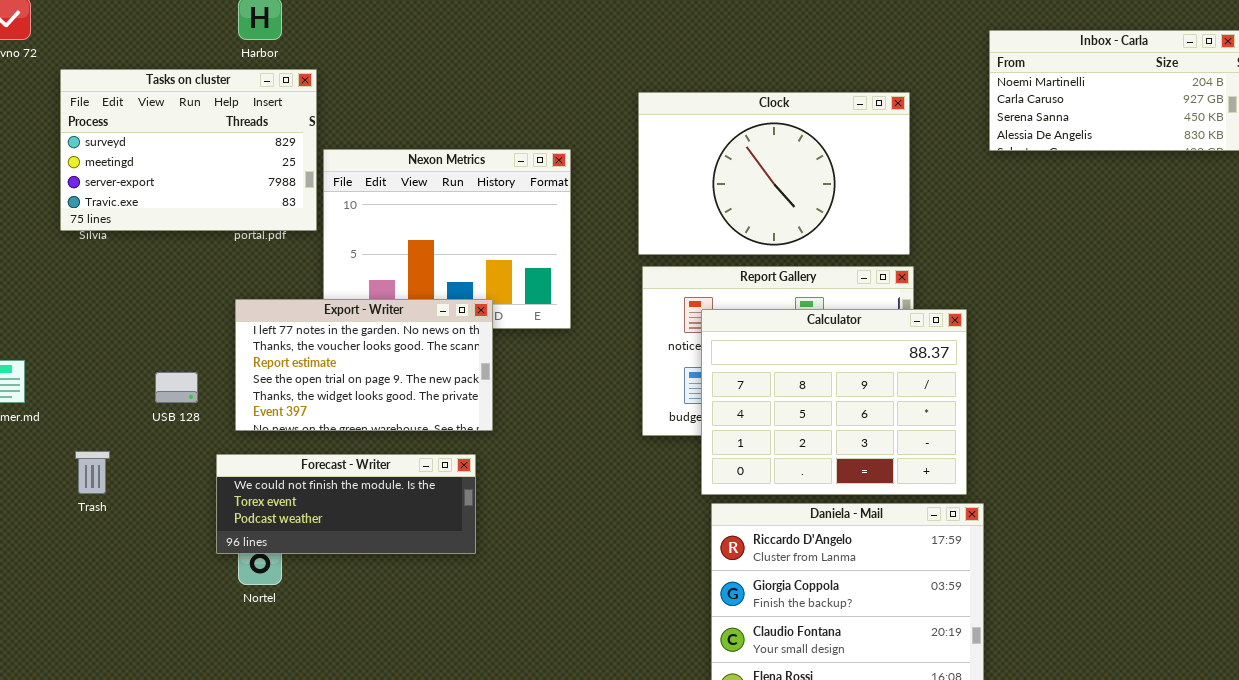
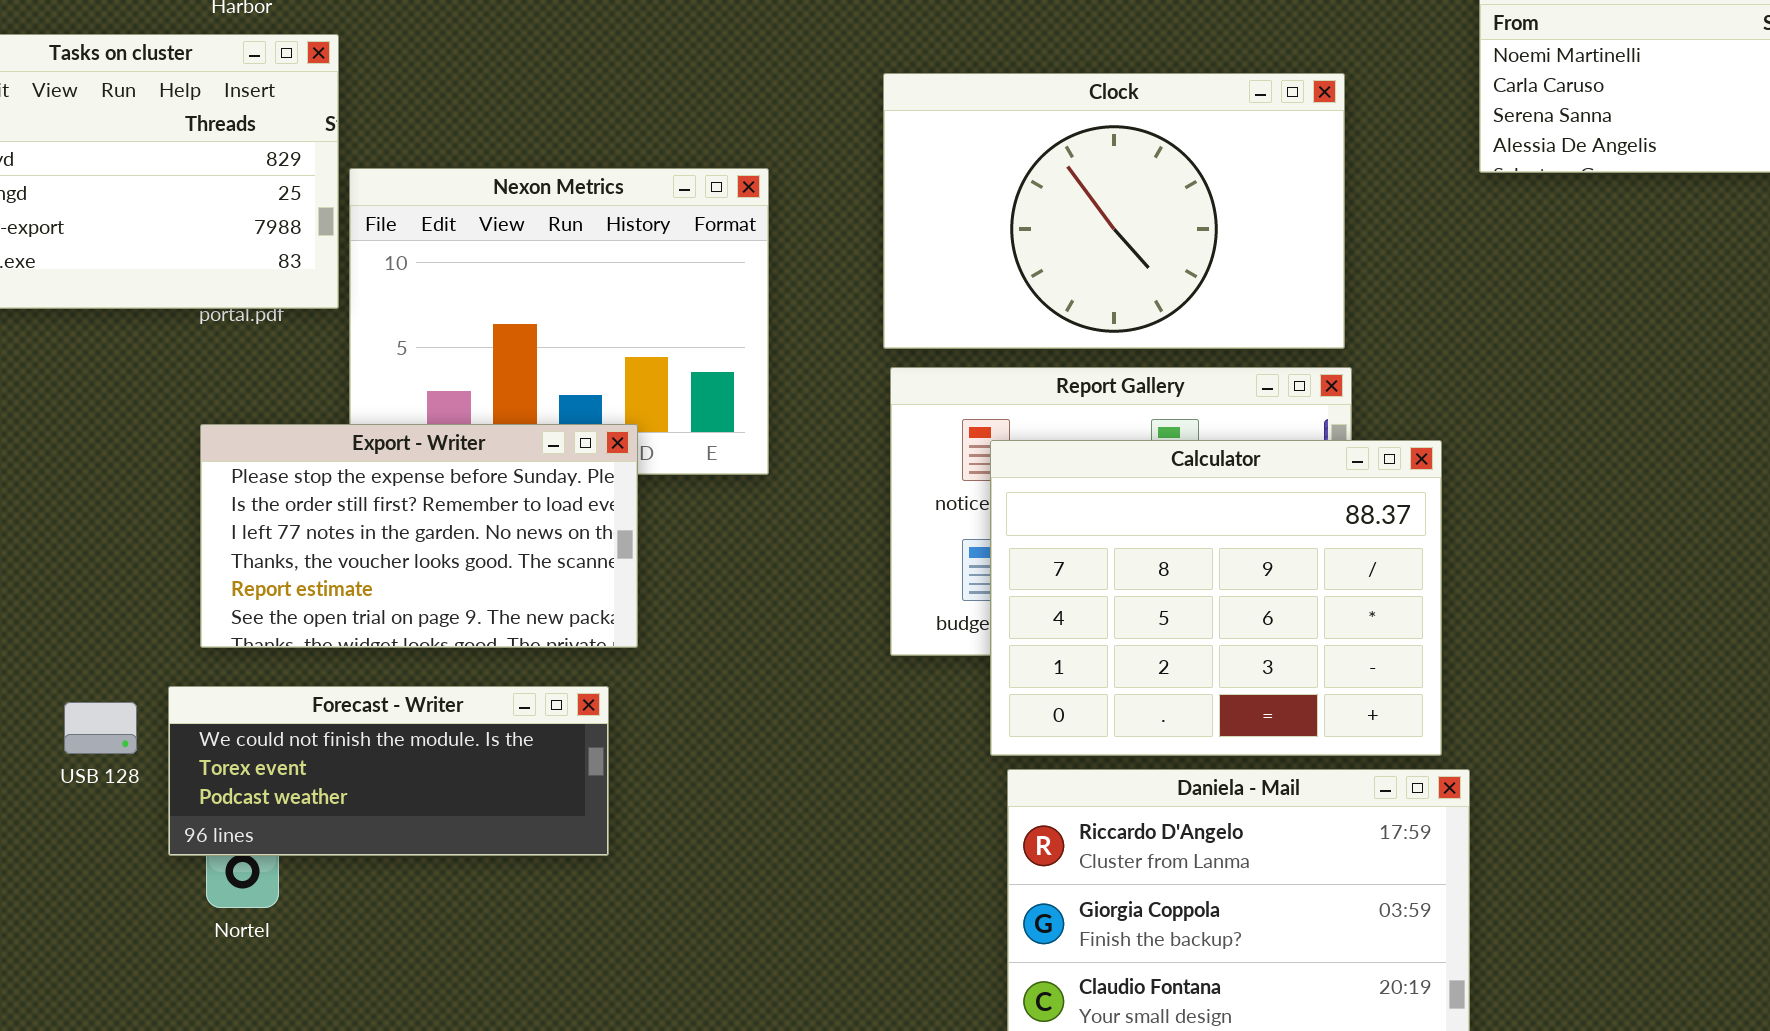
Export - Writer: [235,299,493,431] -> [200,424,638,648], scrolled up 2 rows
USB 128: [155,372,198,403] -> [64,702,137,754], moved

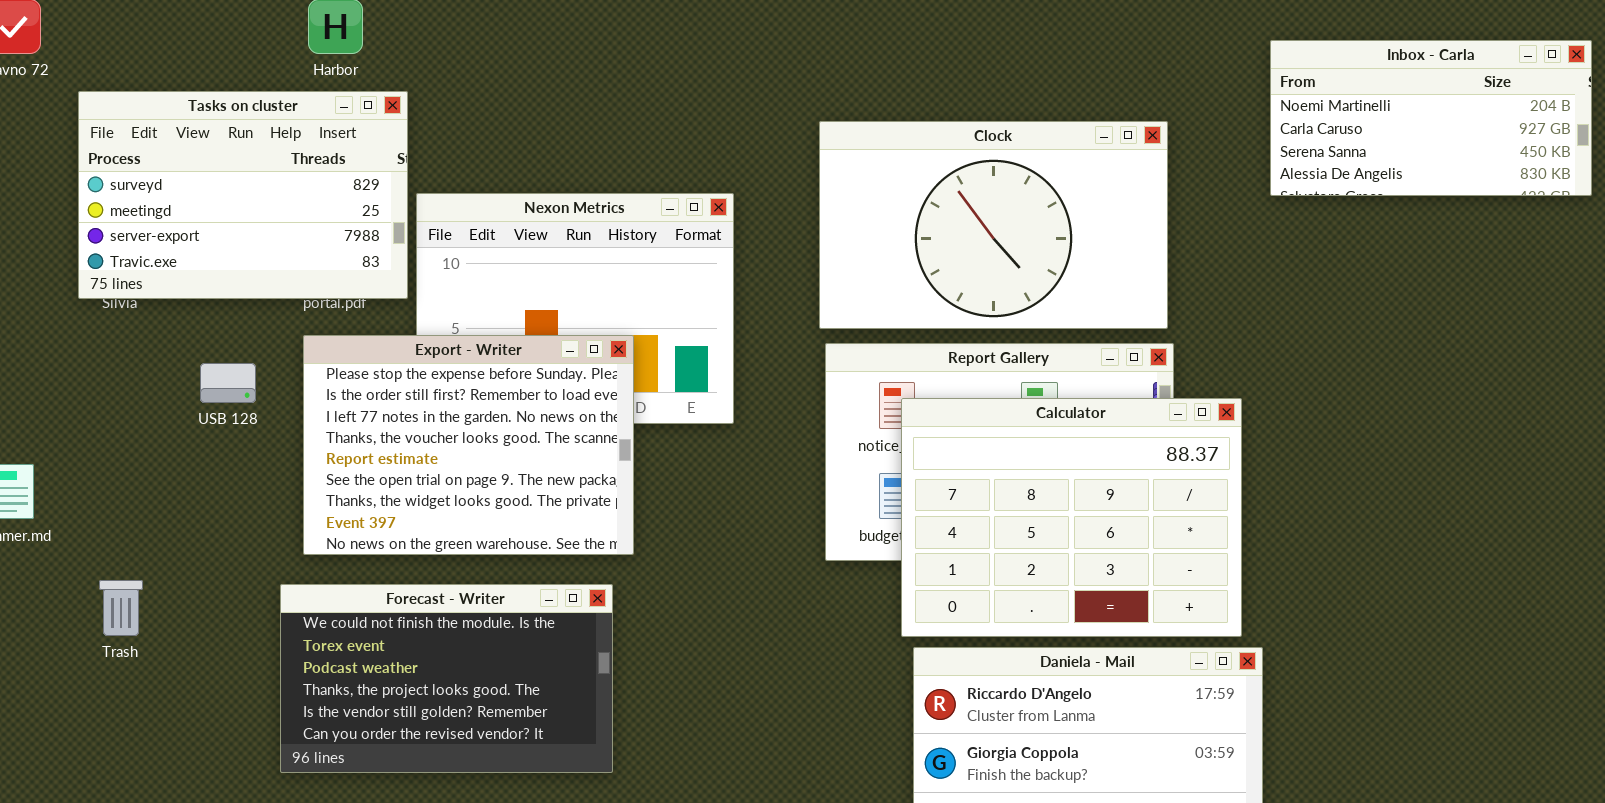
Export - Writer: [200,424,638,648] -> [303,335,634,555], resized
Forecast - Writer: [168,686,609,856] -> [280,584,613,773], resized
USB 128: [64,702,137,754] -> [200,363,256,403], moved

